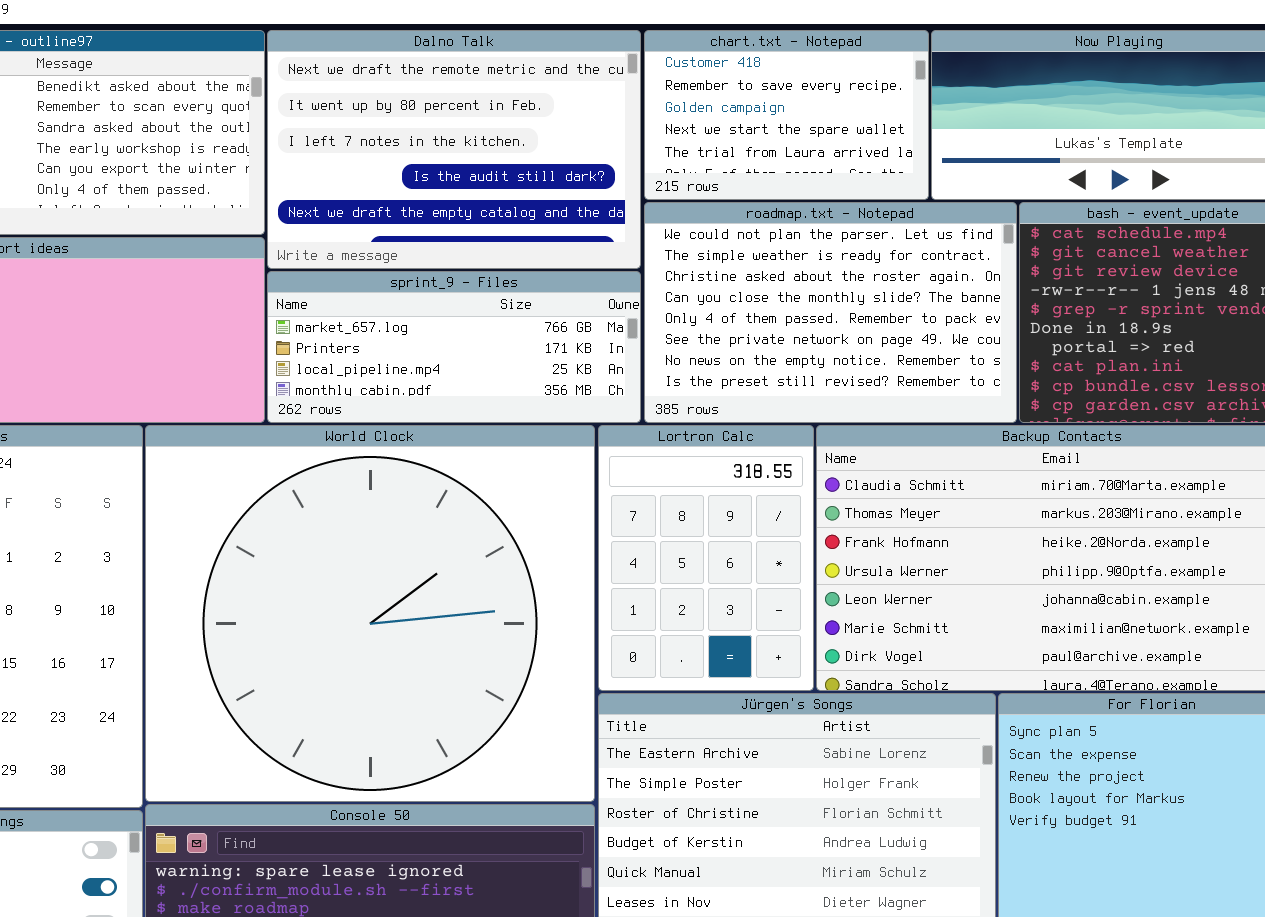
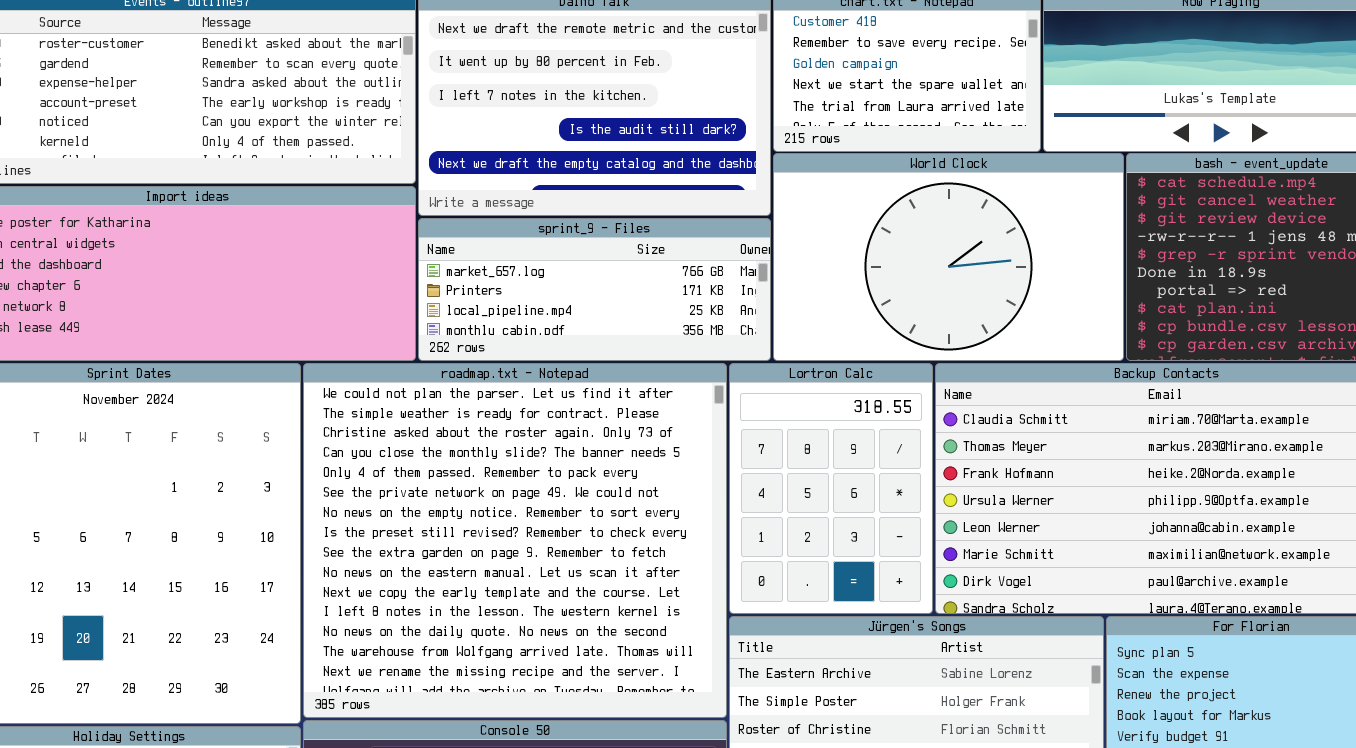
roadmap.txt - Notepad: [644,202,1017,423] -> [303,363,727,718], moved, resized
World Clock: [145,425,595,802] -> [773,153,1124,361], moved, resized

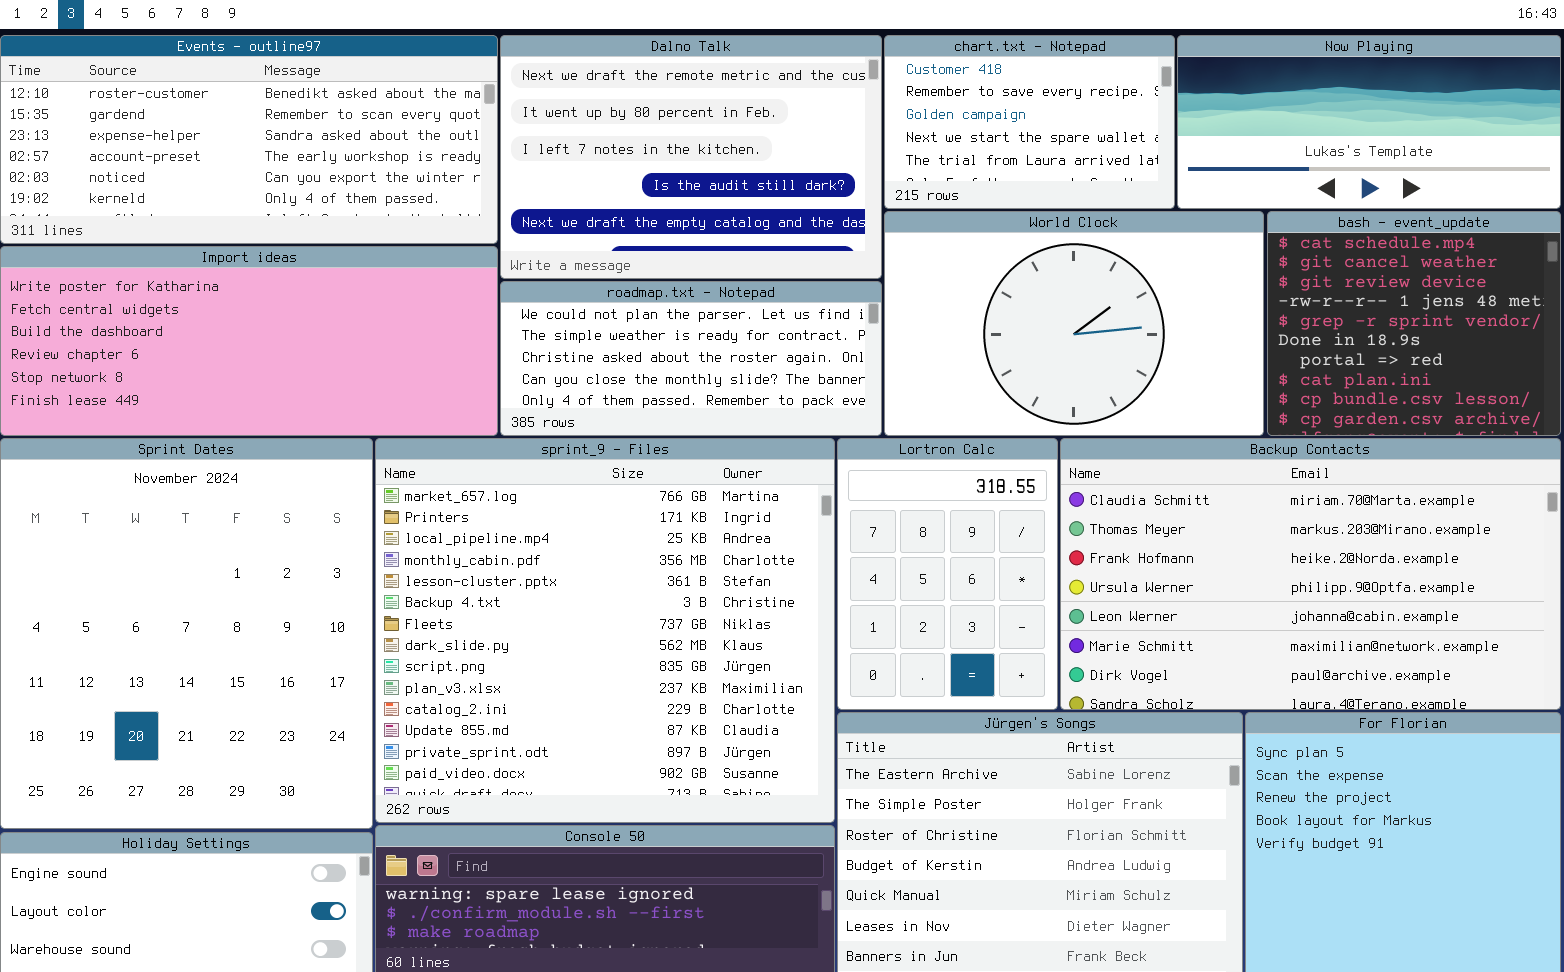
sprint_9 - Files: [418,218,771,361] -> [375,438,835,823], moved, resized
roadmap.txt - Notepad: [303,363,727,718] -> [500,281,882,436], moved, resized

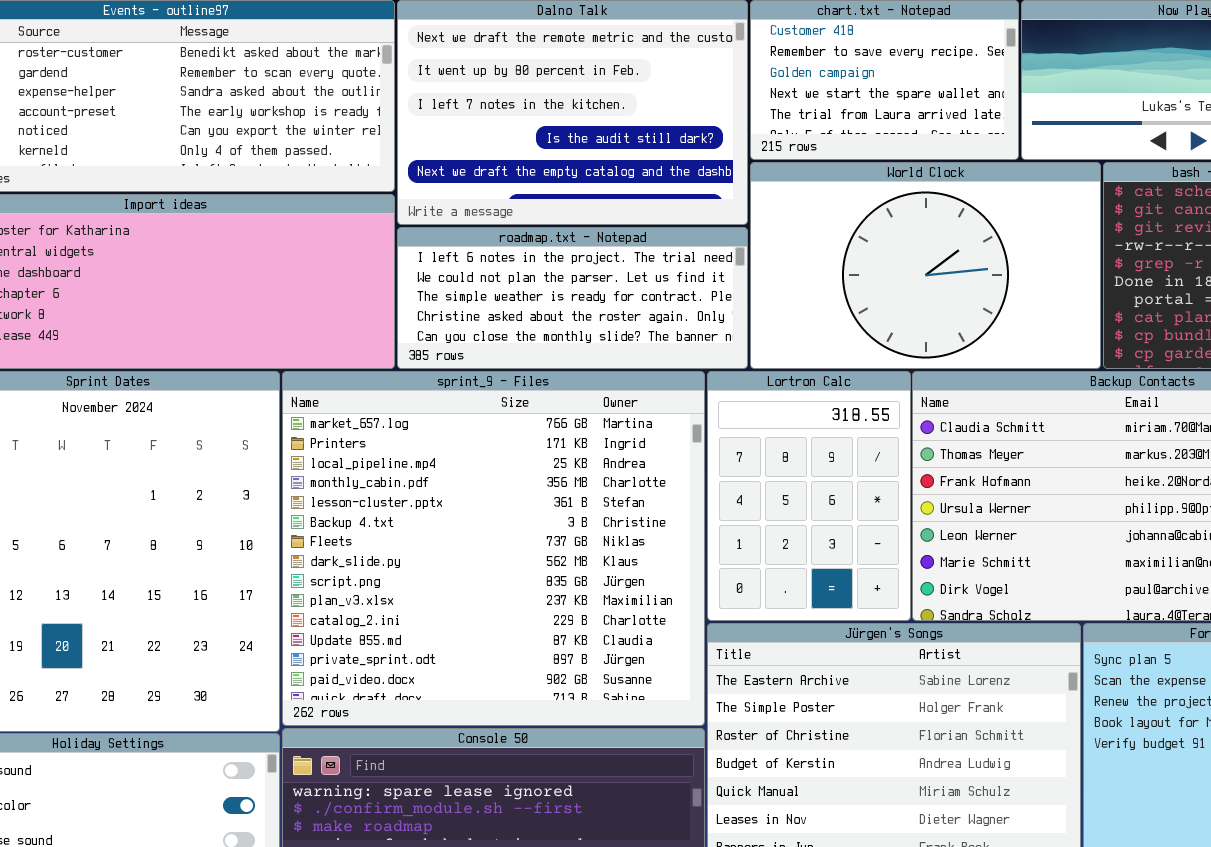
roadmap.txt - Notepad: [500,281,882,436] -> [397,227,748,369], scrolled up 1 row

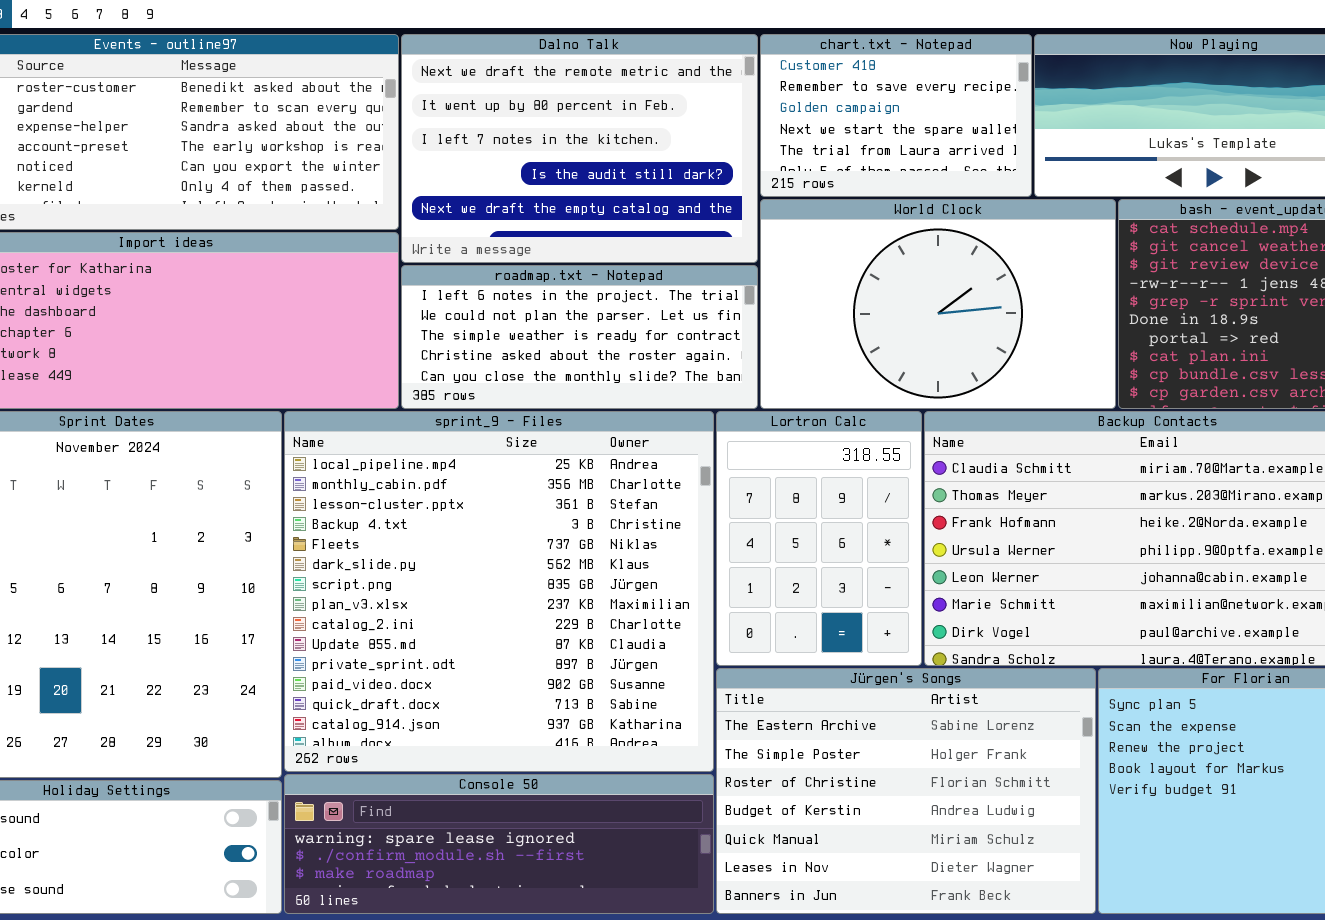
sprint_9 - Files: [282,371,705,726] -> [284,411,714,772], scrolled down 2 rows

